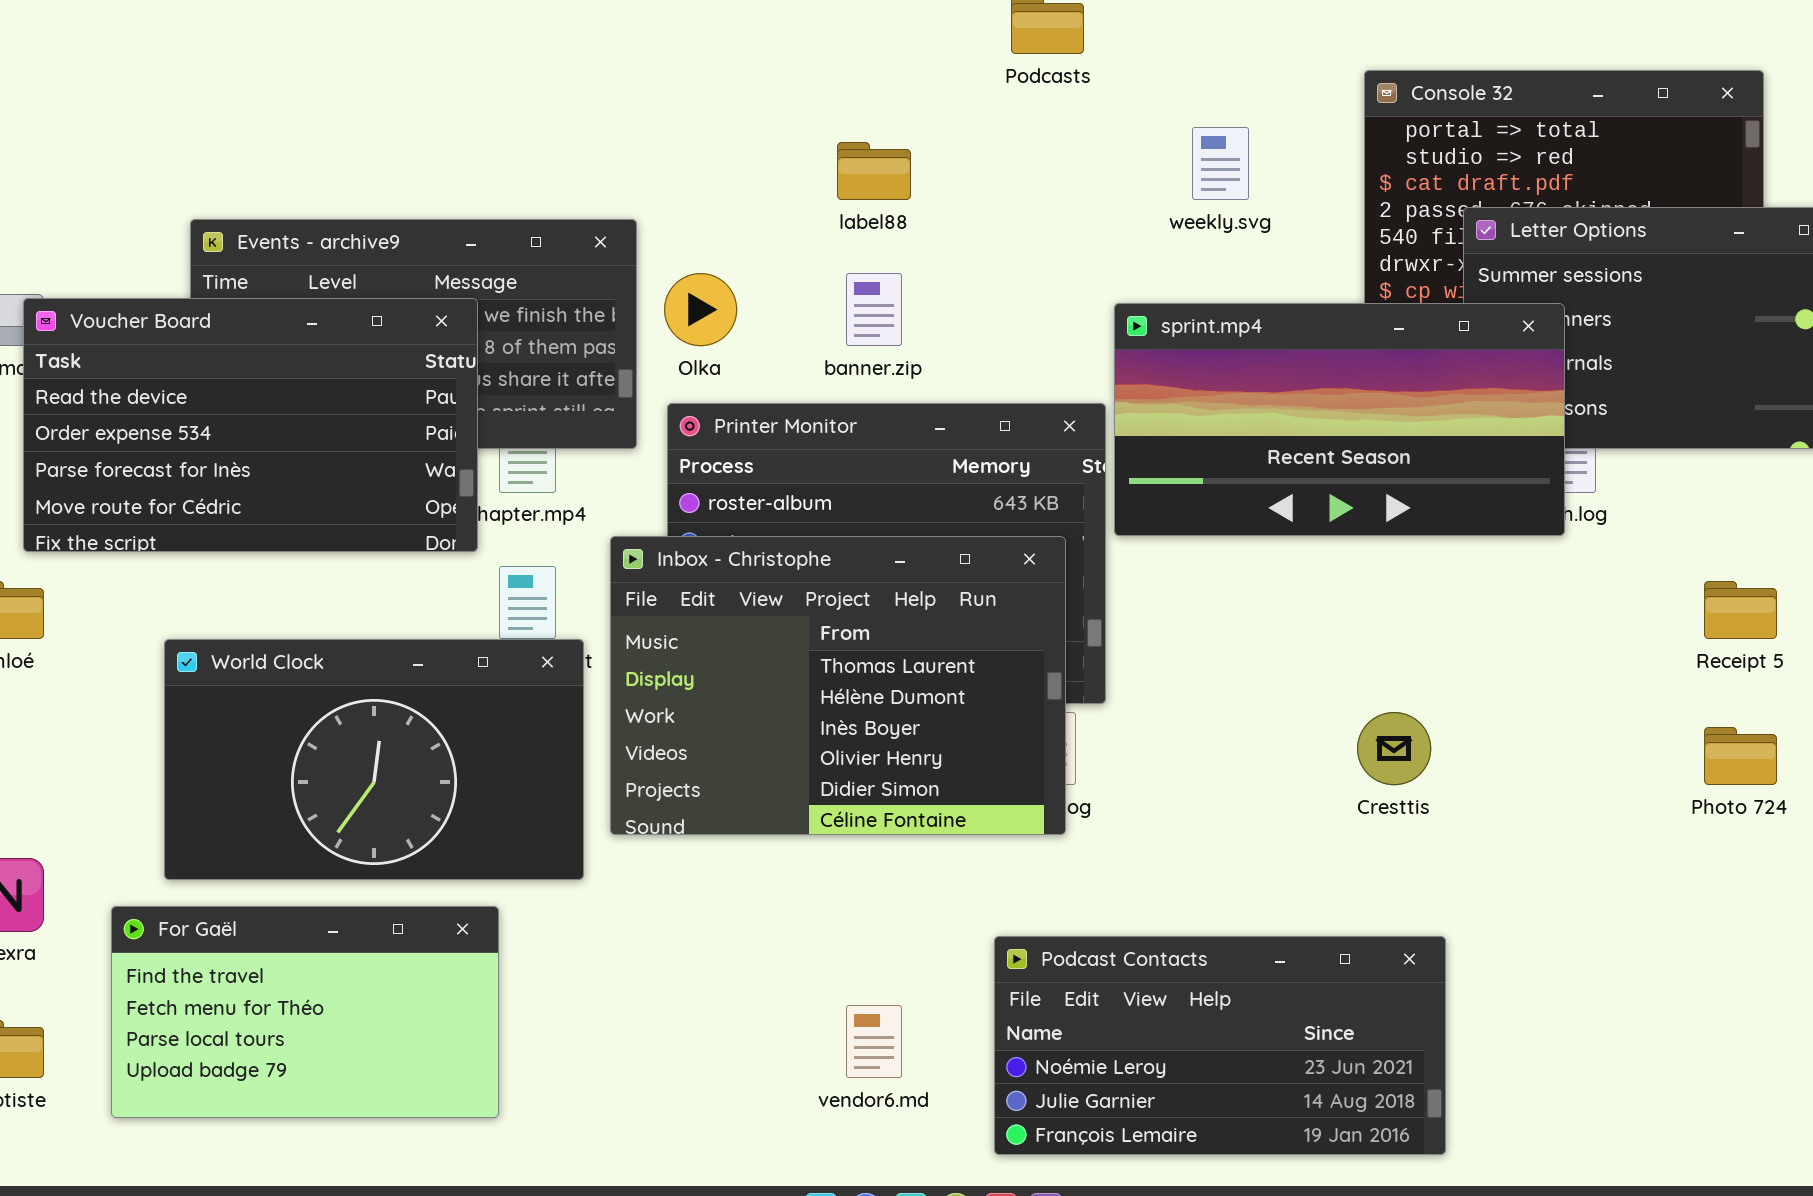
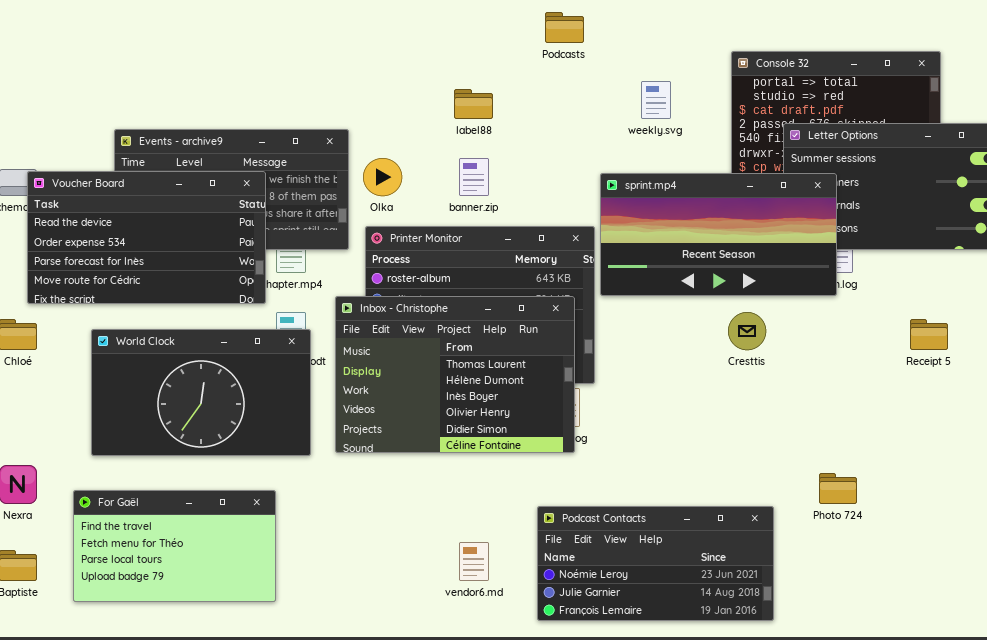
World Clock: [164,639,584,880] -> [91,329,311,456], moved
Cresttis: [1357,712,1431,785] -> [728,312,766,350], moved
Photo 724: [1704,727,1777,785] -> [819,473,857,504], moved

